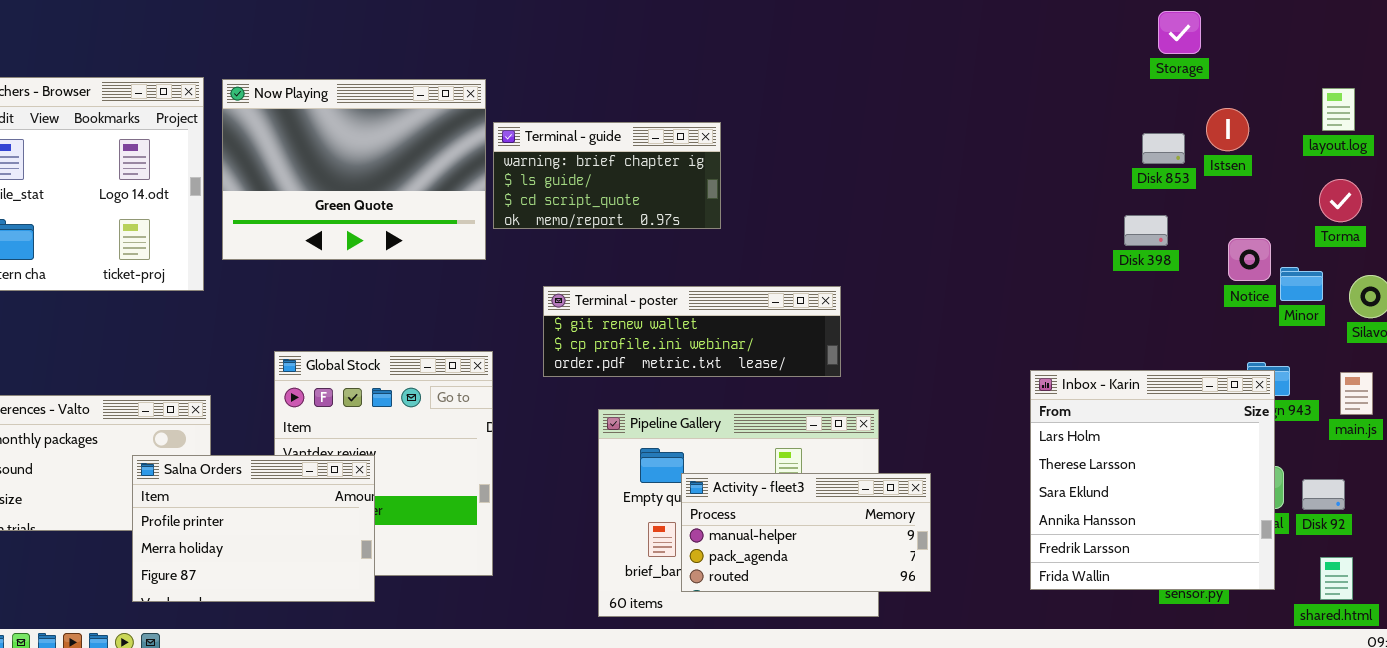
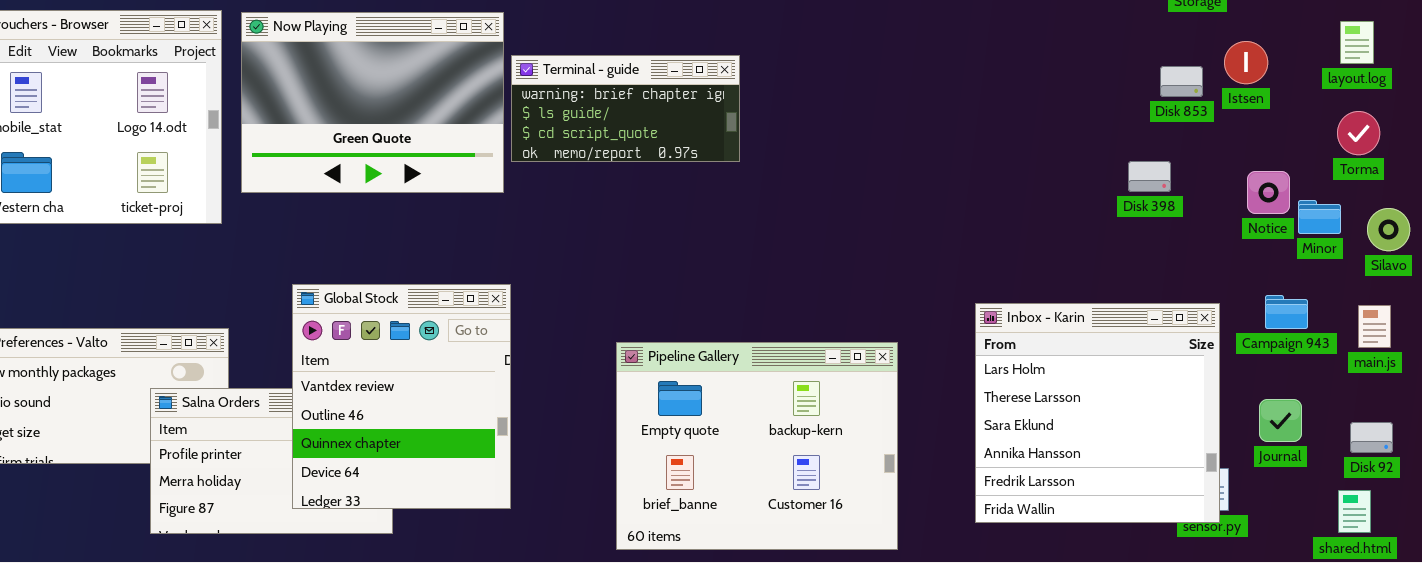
Disk 398: [1124,215,1168,246] -> [1128,161,1171,192], moved
Terminal - poster: [543,286,841,377] -> none, closed
Global Stock: [274,351,493,576] -> [292,284,511,509], raised
Inbox - Karin: [1030,370,1275,590] -> [975,303,1220,523], moved
Activity - fleet3: [681,473,931,592] -> none, closed
Disk 92: [1302,479,1345,510] -> [1350,422,1393,453], moved

